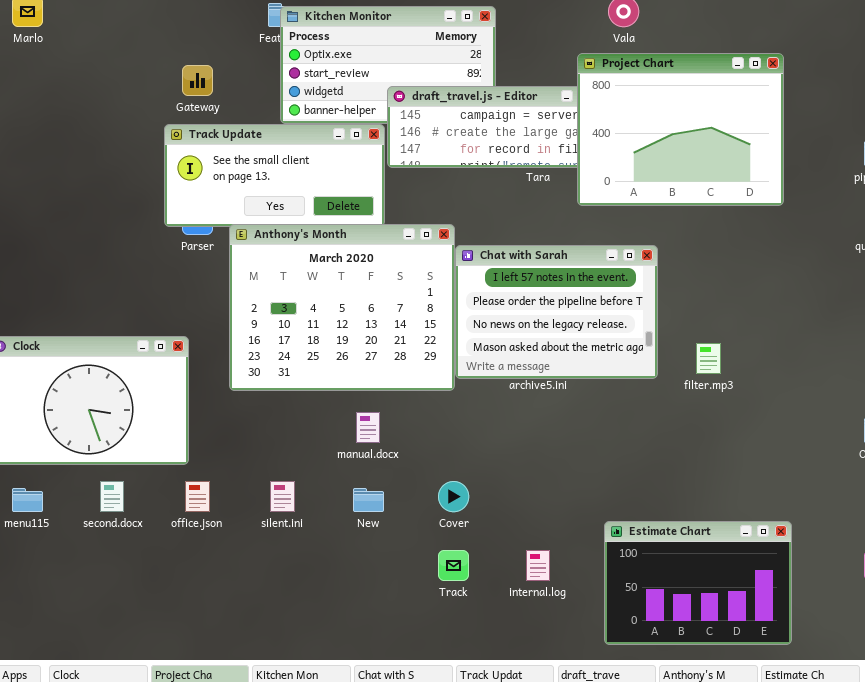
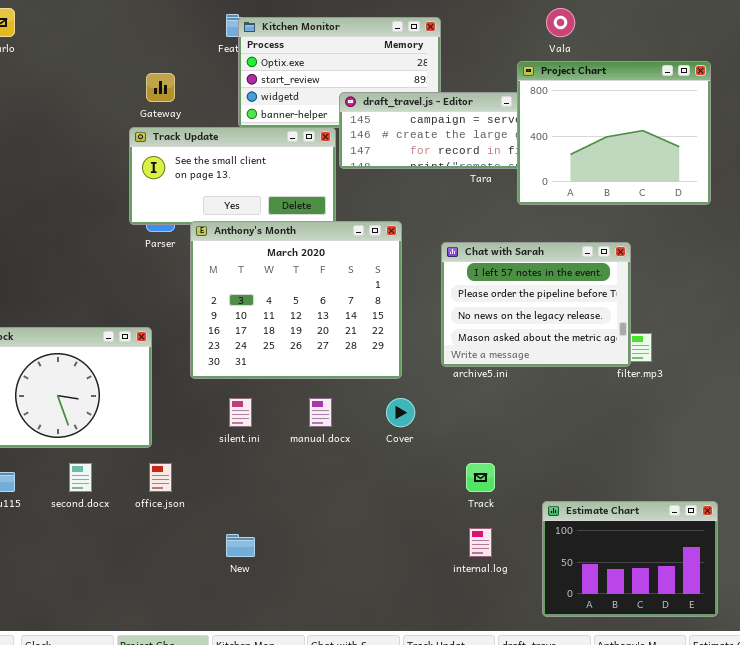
Chat with Sarah: [455,245,658,379] -> [441,242,631,367], moved
silent.ini: [270,481,295,512] -> [229,398,252,427], moved
Cover: [438,481,469,512] -> [386,398,415,427], moved
New: [353,488,384,512] -> [226,534,255,557], moved
Track: [438,550,469,581] -> [466,463,495,492], moved

